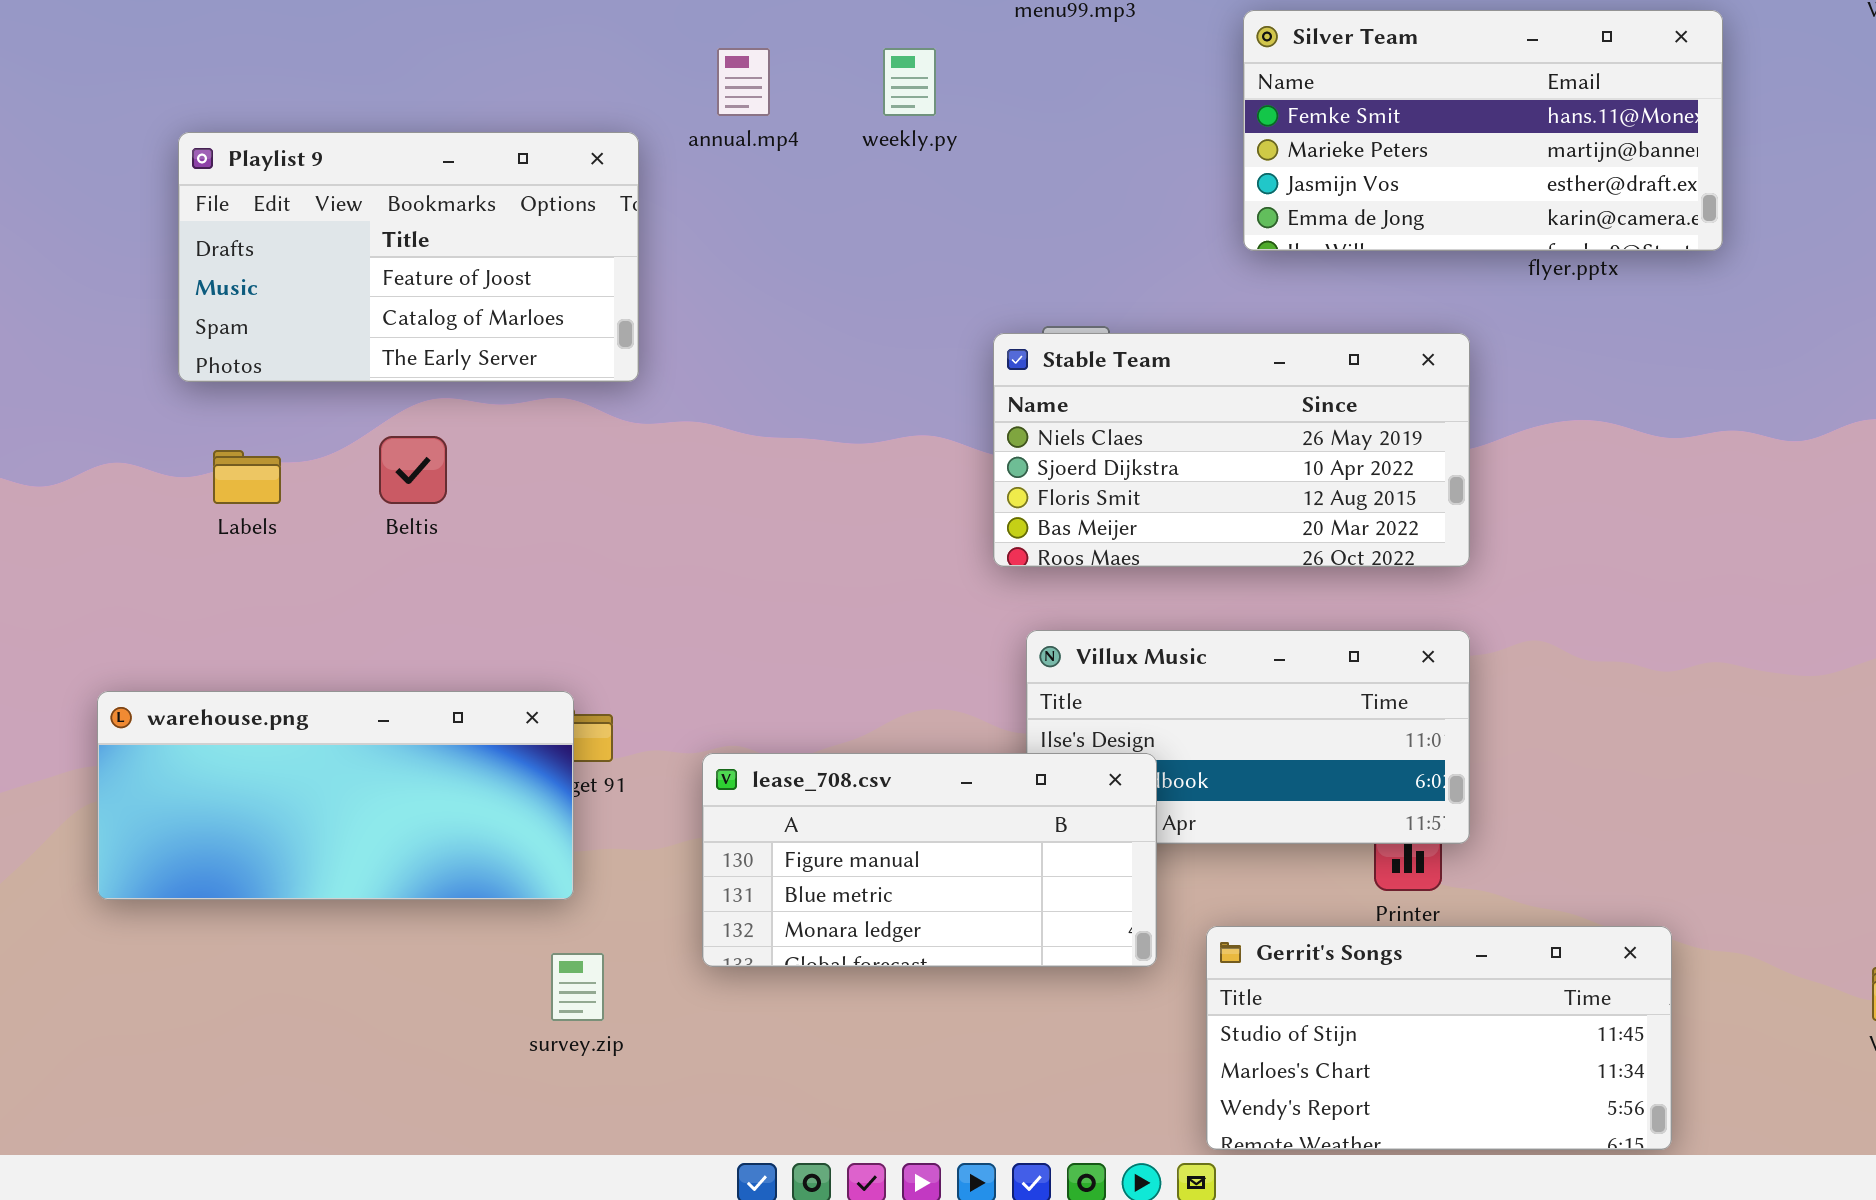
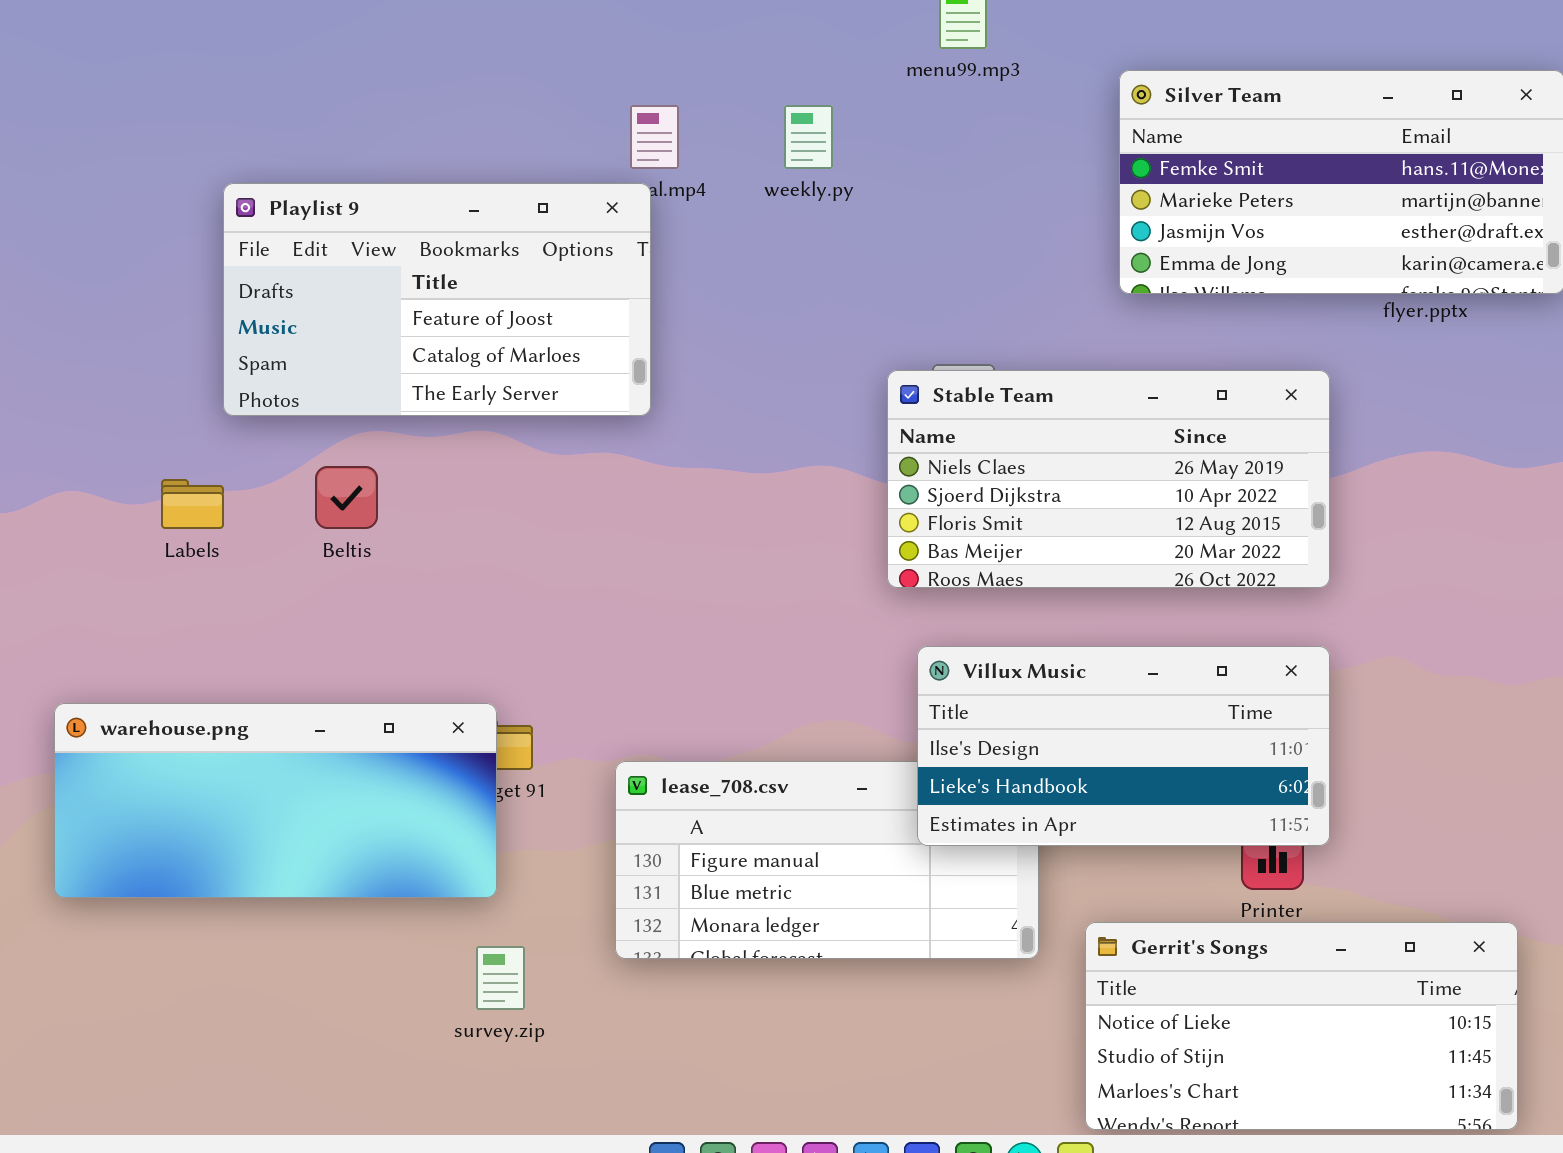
Playlist 9: [178,132,639,382] -> [223,183,651,416], moved
Villux Music: [1026,630,1470,844] -> [917,646,1330,846], raised
Gerrit's Songs: [1206,926,1672,1150] -> [1085,922,1518,1130], scrolled up 1 row

